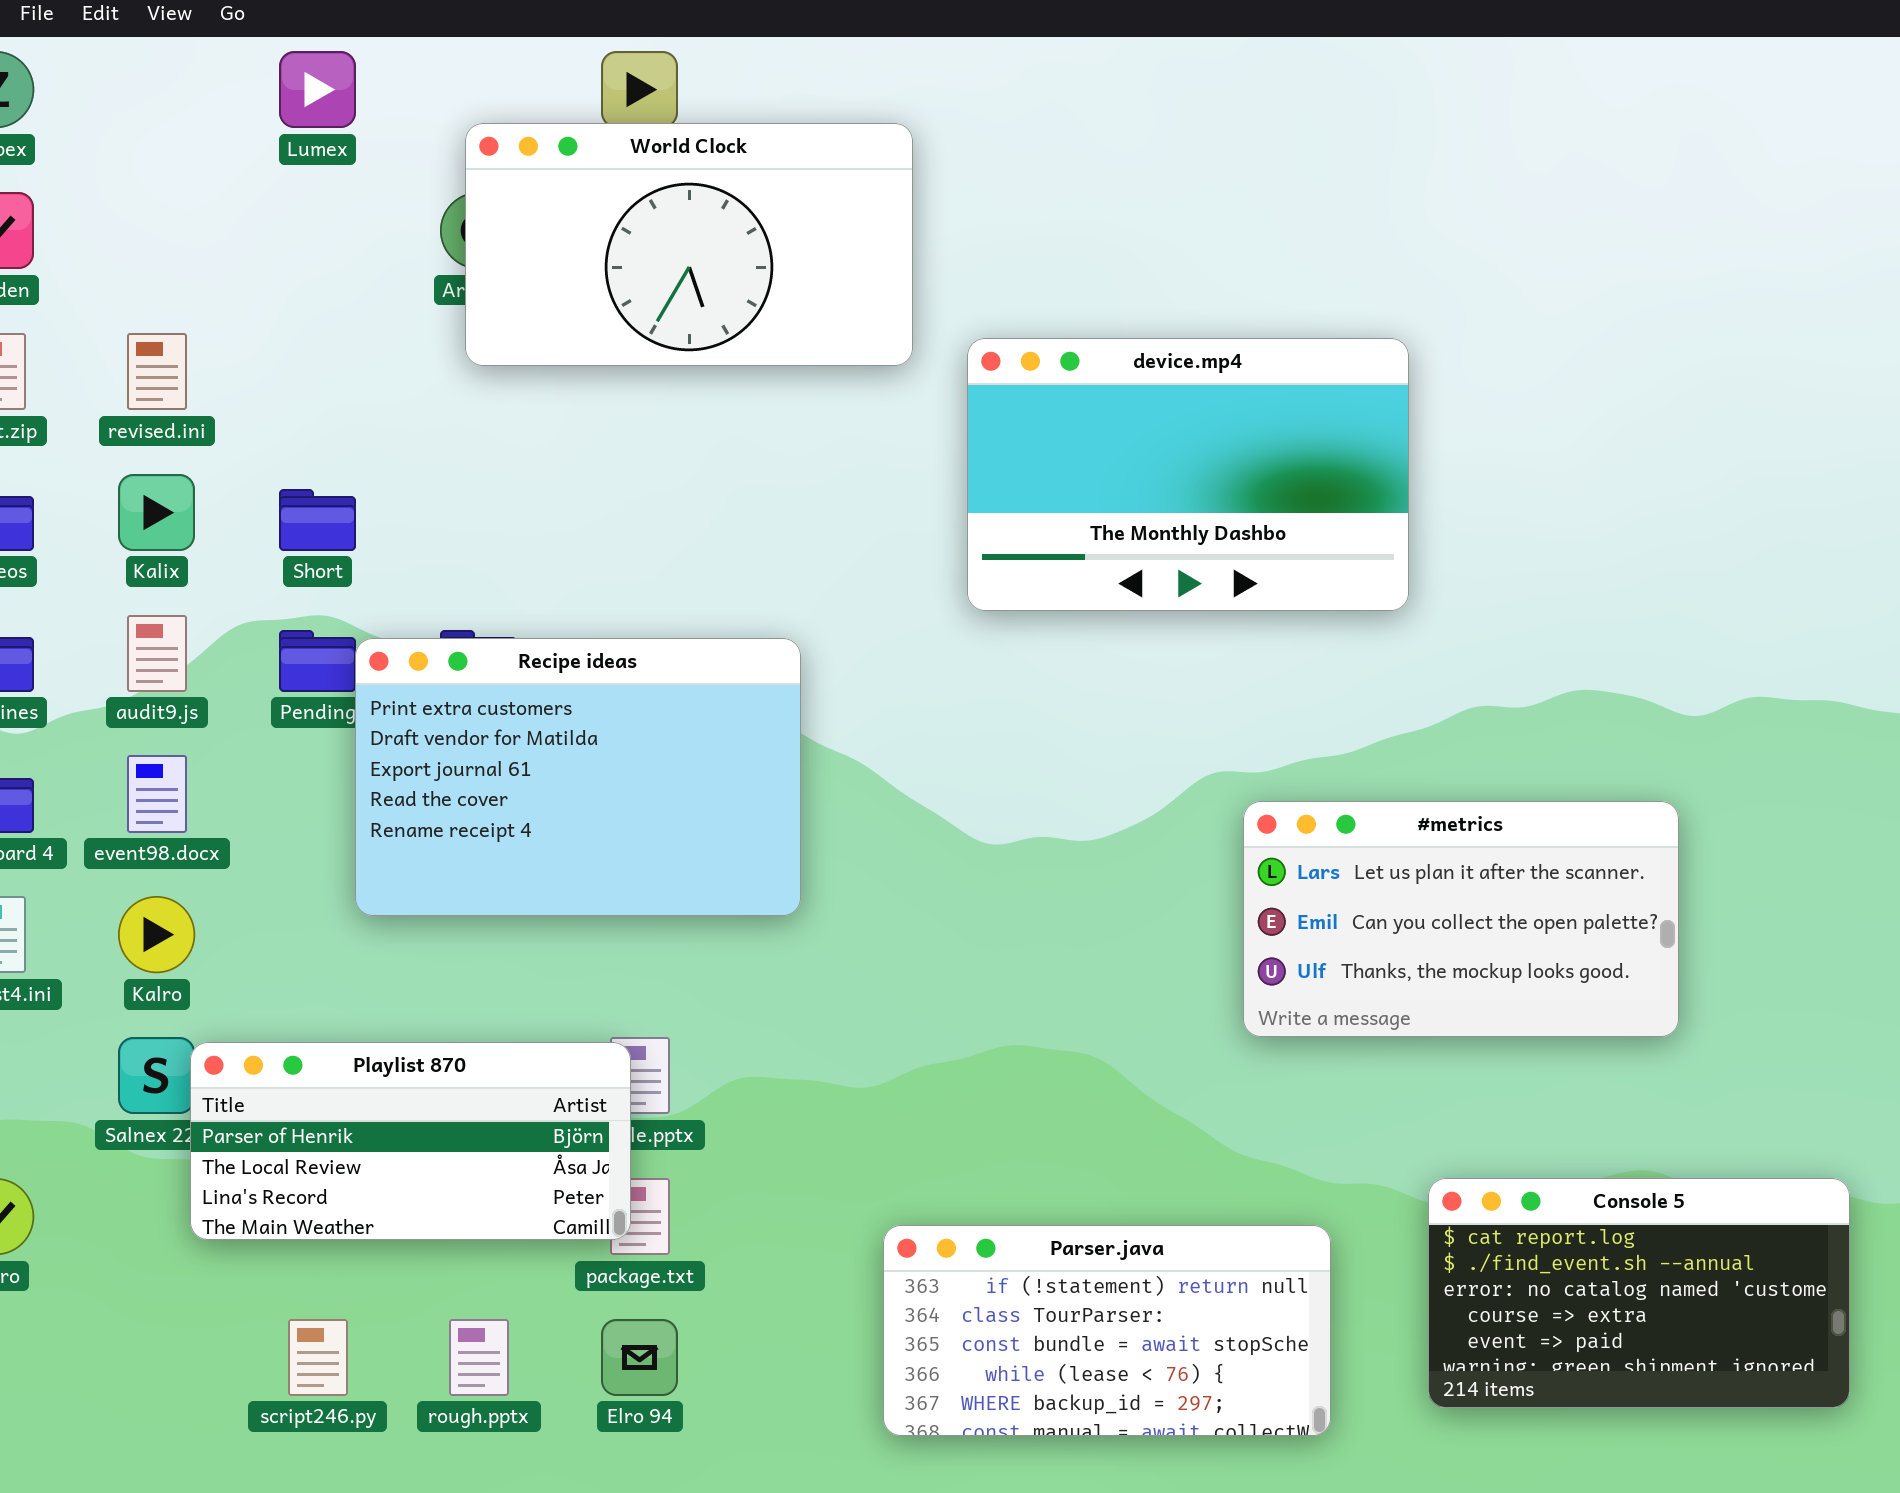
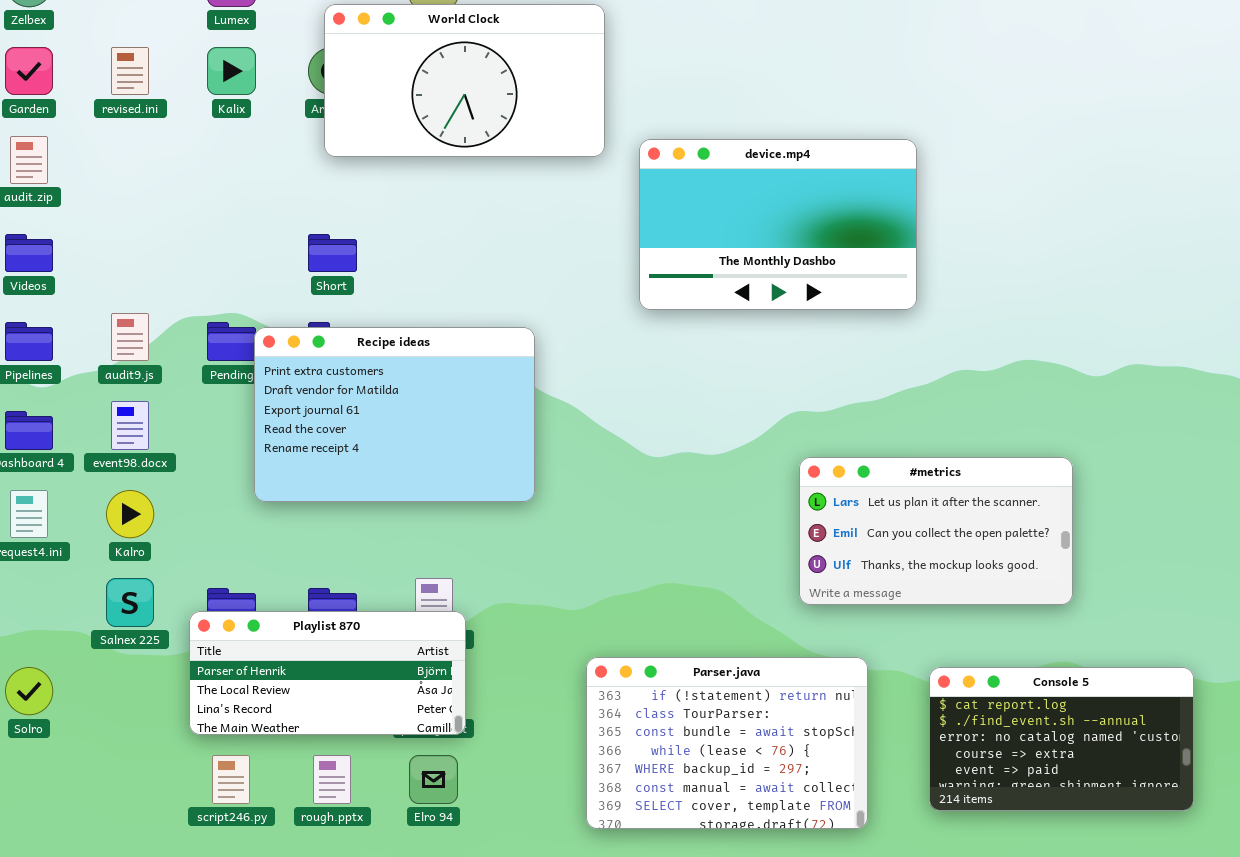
revised.ini: [127,333,187,410] -> [111,47,149,95], moved
Kalix: [118,474,195,551] -> [207,47,256,95], moved
Short: [279,489,356,551] -> [308,234,357,272], moved
#metrics: [1243,801,1679,1037] -> [799,457,1073,605], moved
Playlist 870: [190,1042,631,1240] -> [189,611,466,735], moved
Parser.java: [883,1225,1331,1436] -> [586,657,868,829], resized

